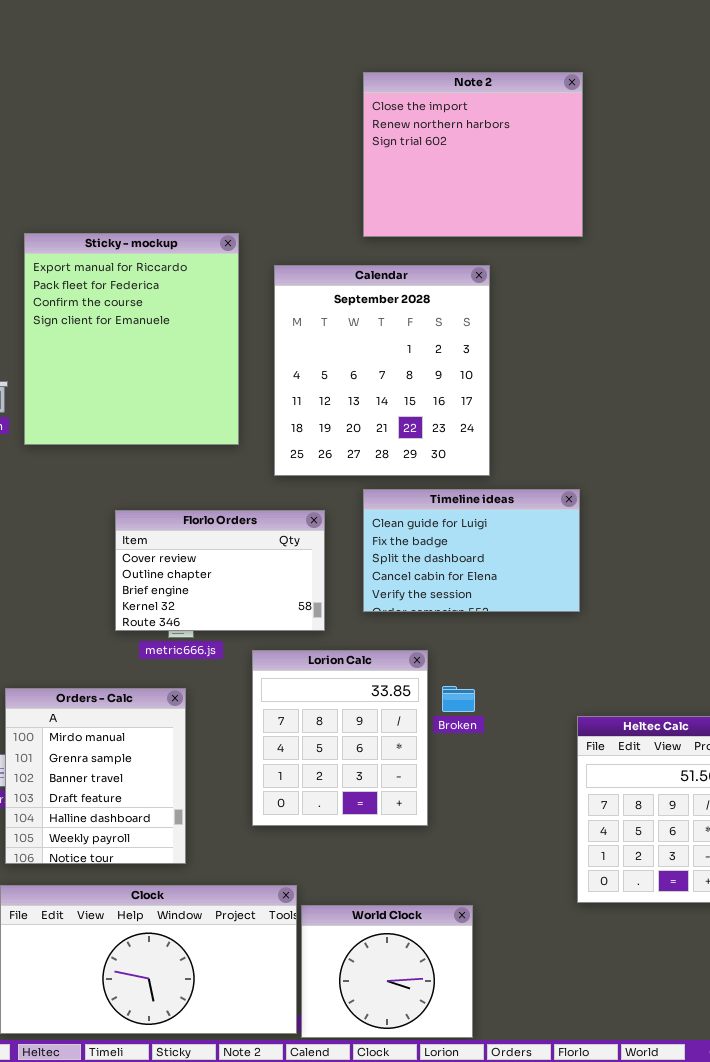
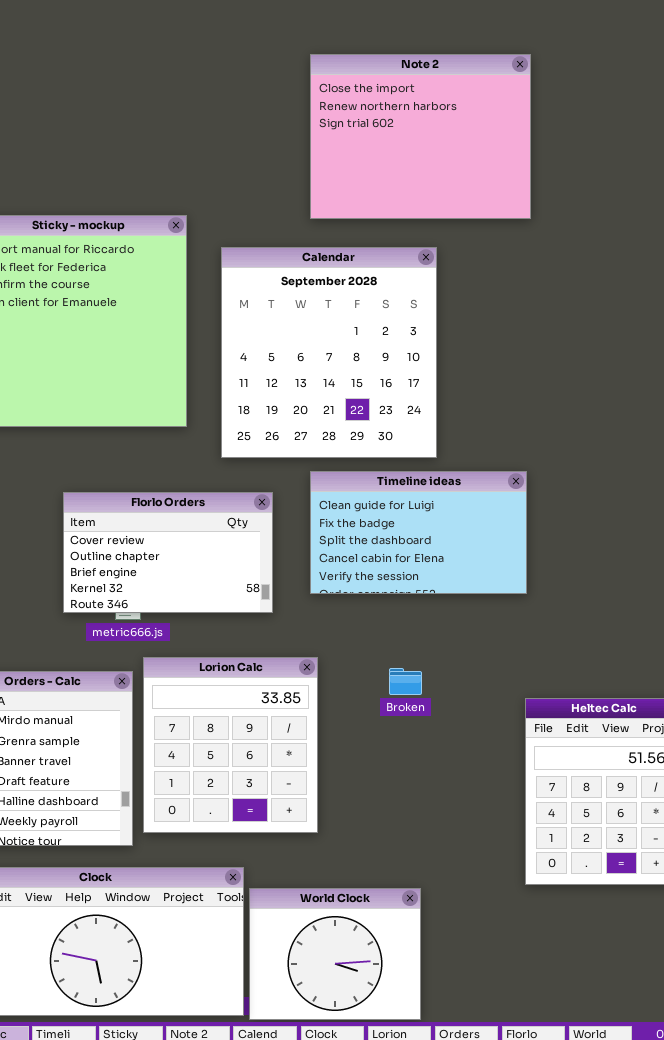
Lorion Calc: [252,650,428,826] -> [143,657,318,833], moved

